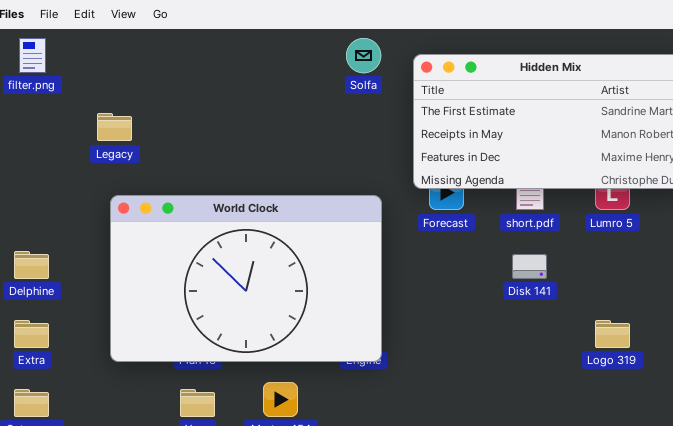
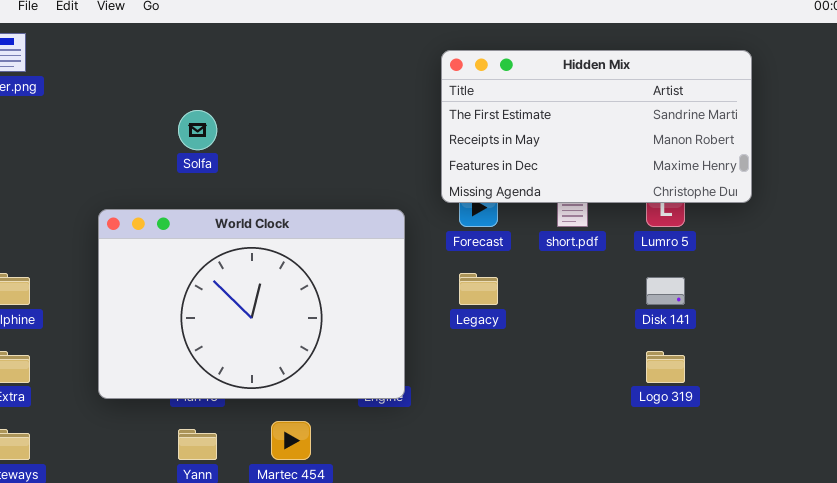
Solfa: [346,38,381,73] -> [178,110,217,150], moved
Legacy: [97,113,132,141] -> [459,273,498,305], moved
Disk 141: [512,254,547,279] -> [646,277,685,305], moved

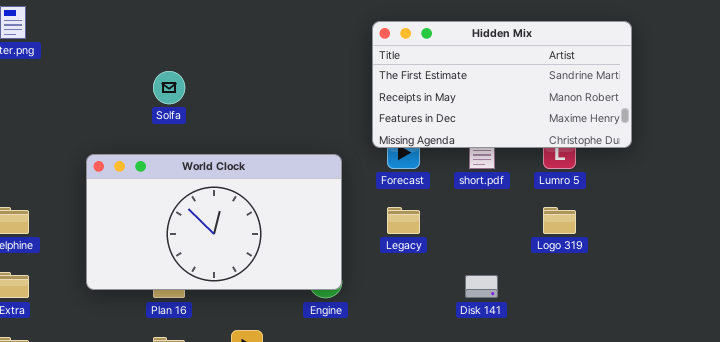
World Clock: [98,209,405,399] -> [86,154,342,290], resized
Disk 141: [646,277,685,305] -> [465,275,498,298], moved
Logo 319: [646,351,685,383] -> [543,207,576,234], moved

